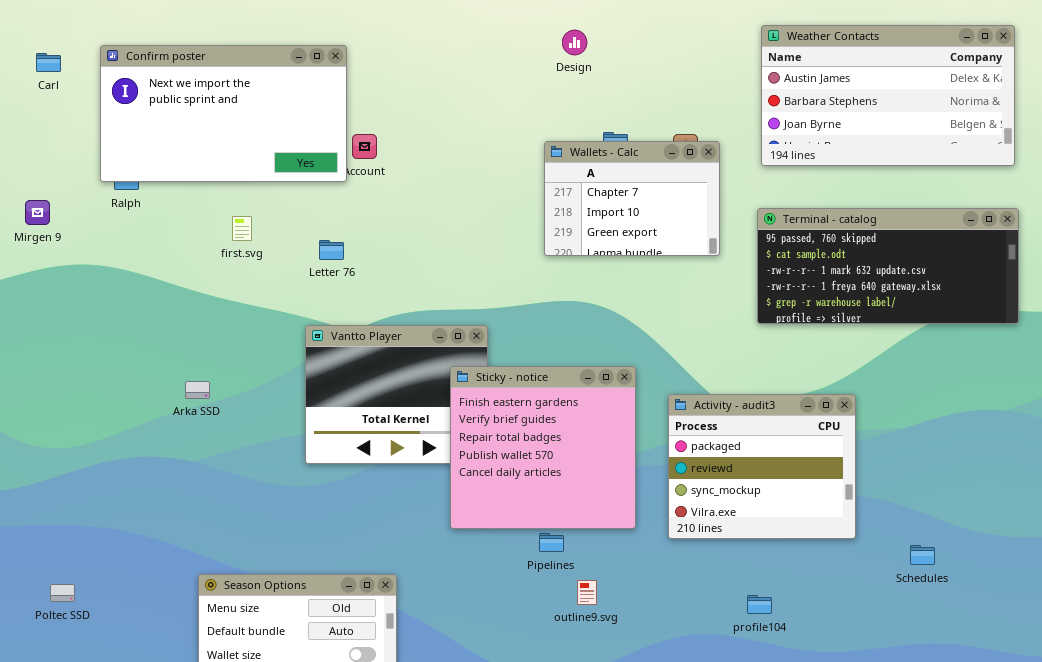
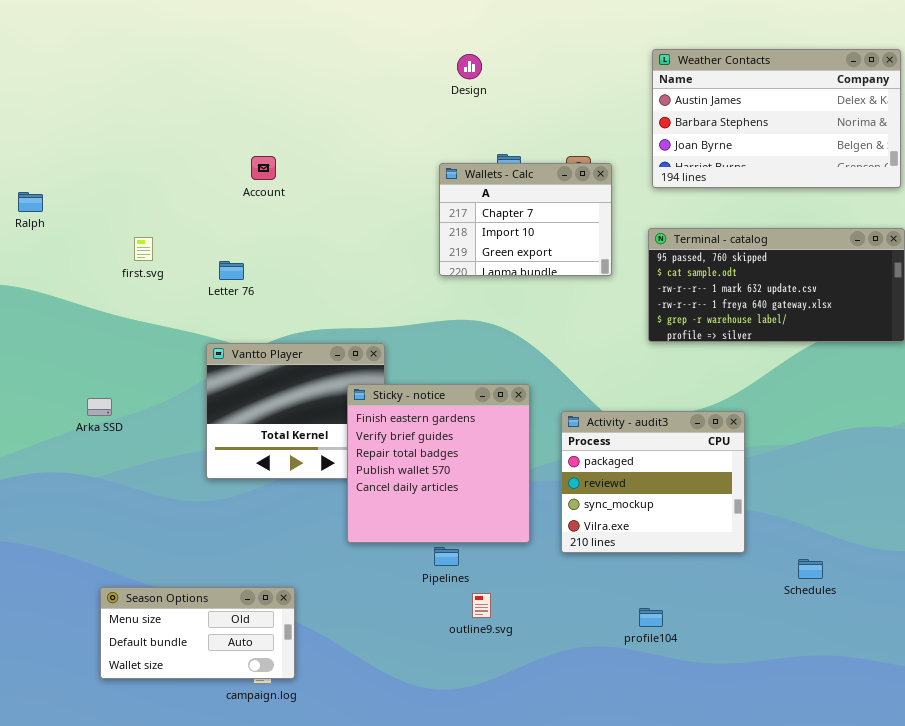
Confirm poster: [100,45,347,182] -> none, closed

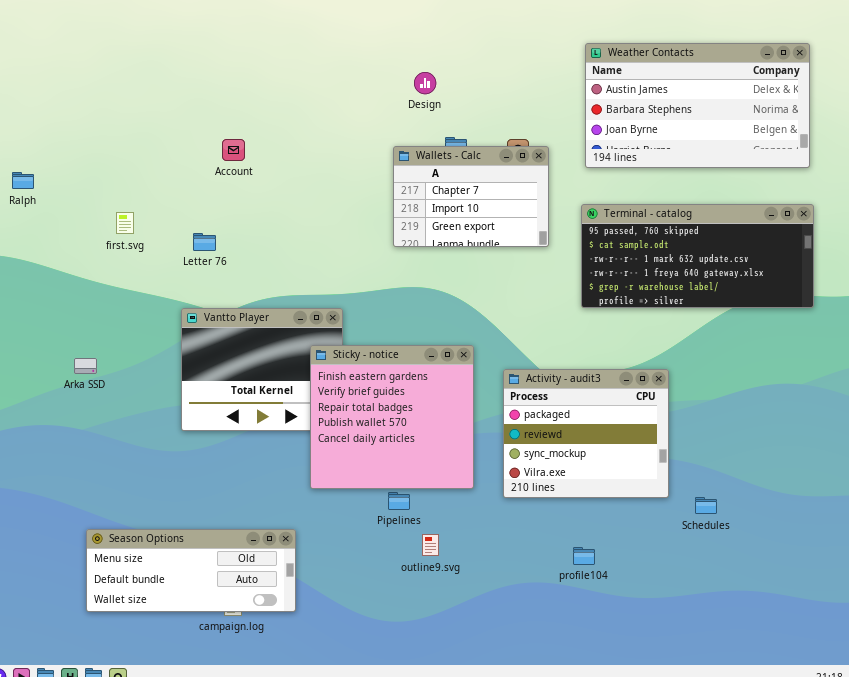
Design: [457,54,482,79] -> [414,72,436,94], moved
Schedules: [798,559,823,579] -> [695,497,717,514], moved
Season Options: [100,587,295,679] -> [86,529,296,612], resized

